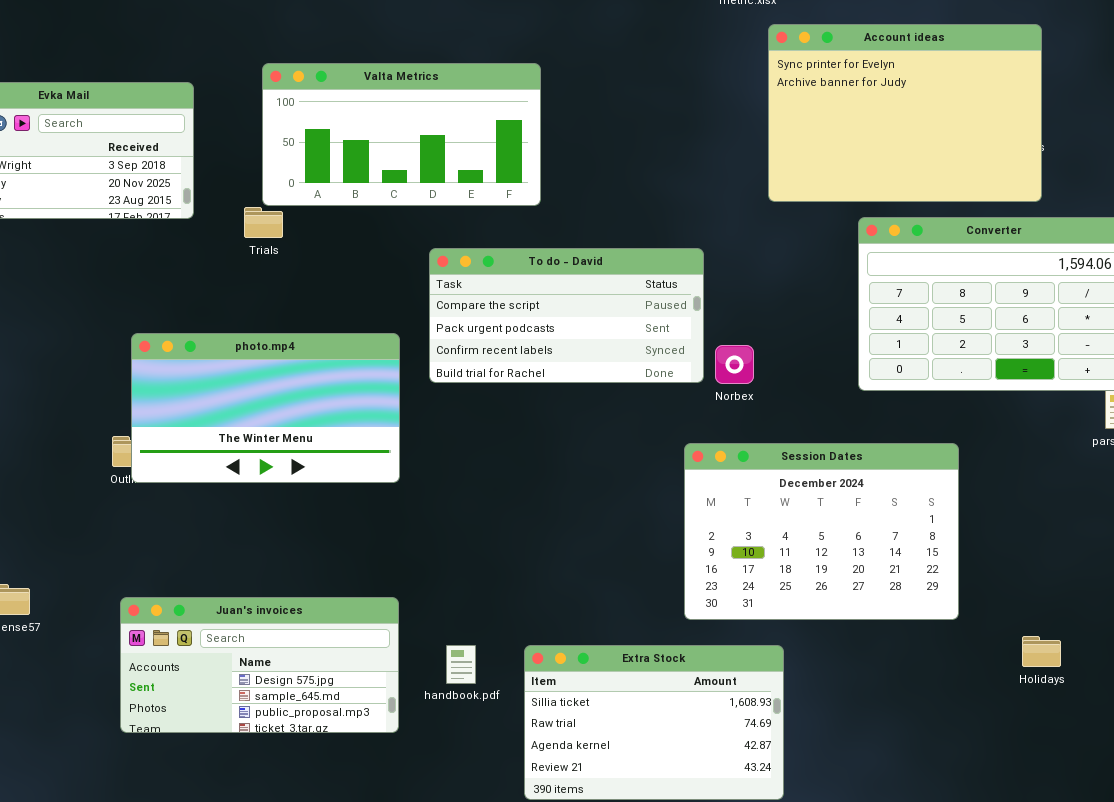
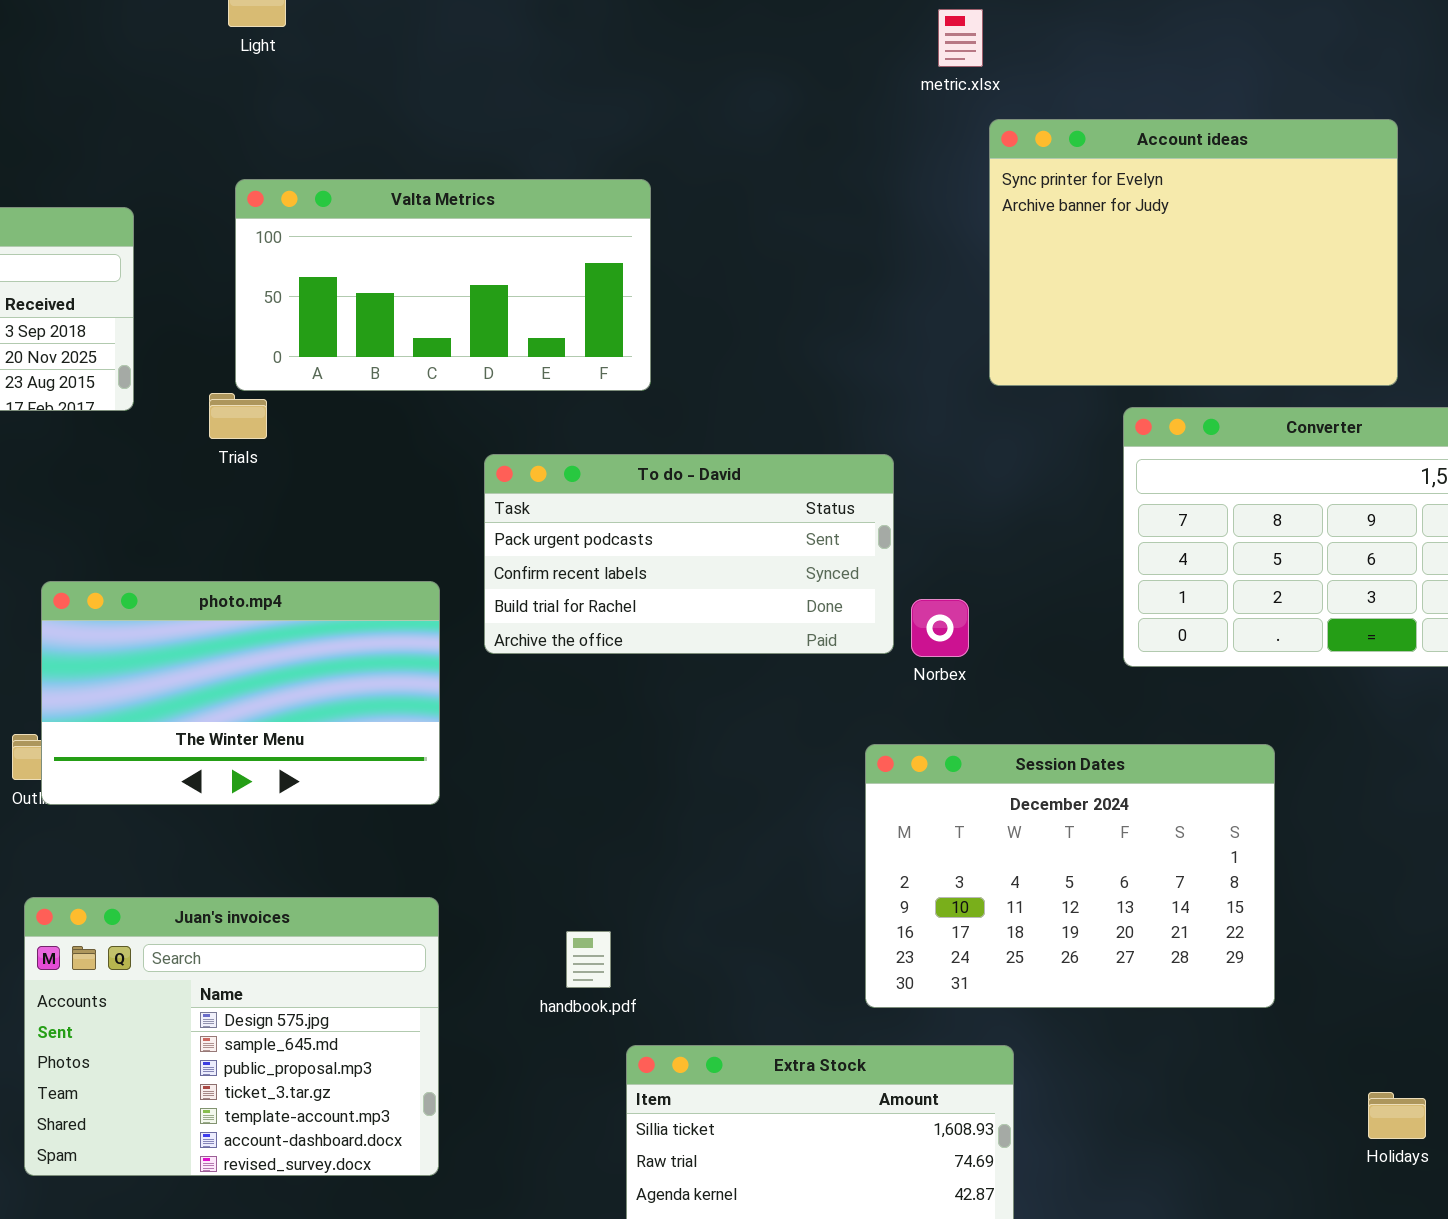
To do - David: [429,248,704,383] -> [484,454,894,654], scrolled down 1 row
Juan's invoices: [120,597,399,733] -> [24,897,439,1176], resized
Holidays: [1022,636,1061,667] -> [1368,1092,1426,1139], moved
handbook.pdf: [446,645,476,684] -> [566,931,611,988], moved

